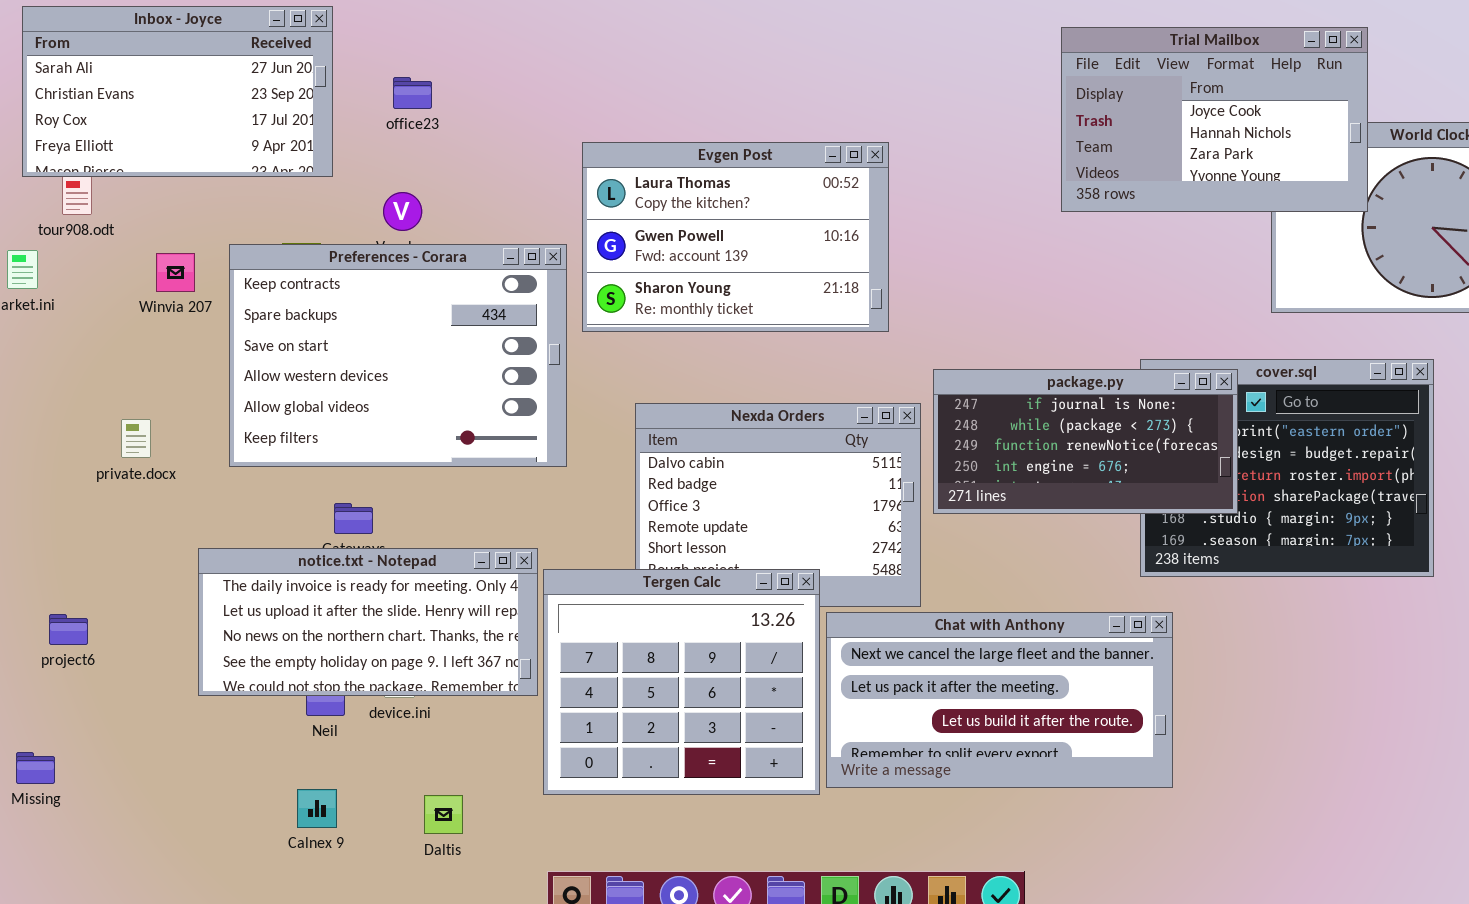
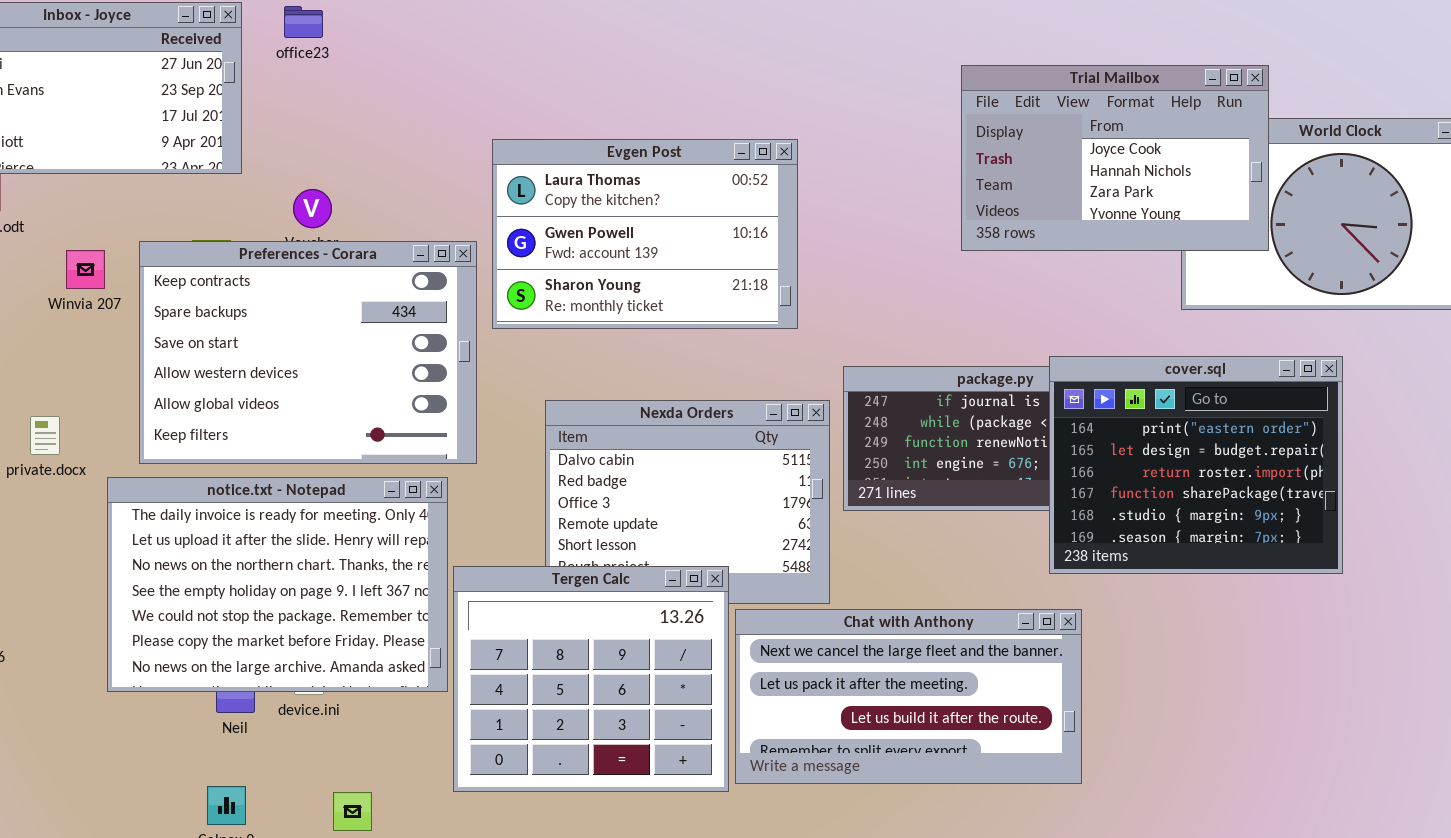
Trial Mailbox: [1061,27,1368,212] -> [961,65,1269,251], moved
office23: [393,77,432,109] -> [284,6,323,38], moved
cover.sql: [1140,359,1434,577] -> [1049,356,1343,574], raised
notice.txt - Notepad: [198,548,538,696] -> [107,477,448,692], resized

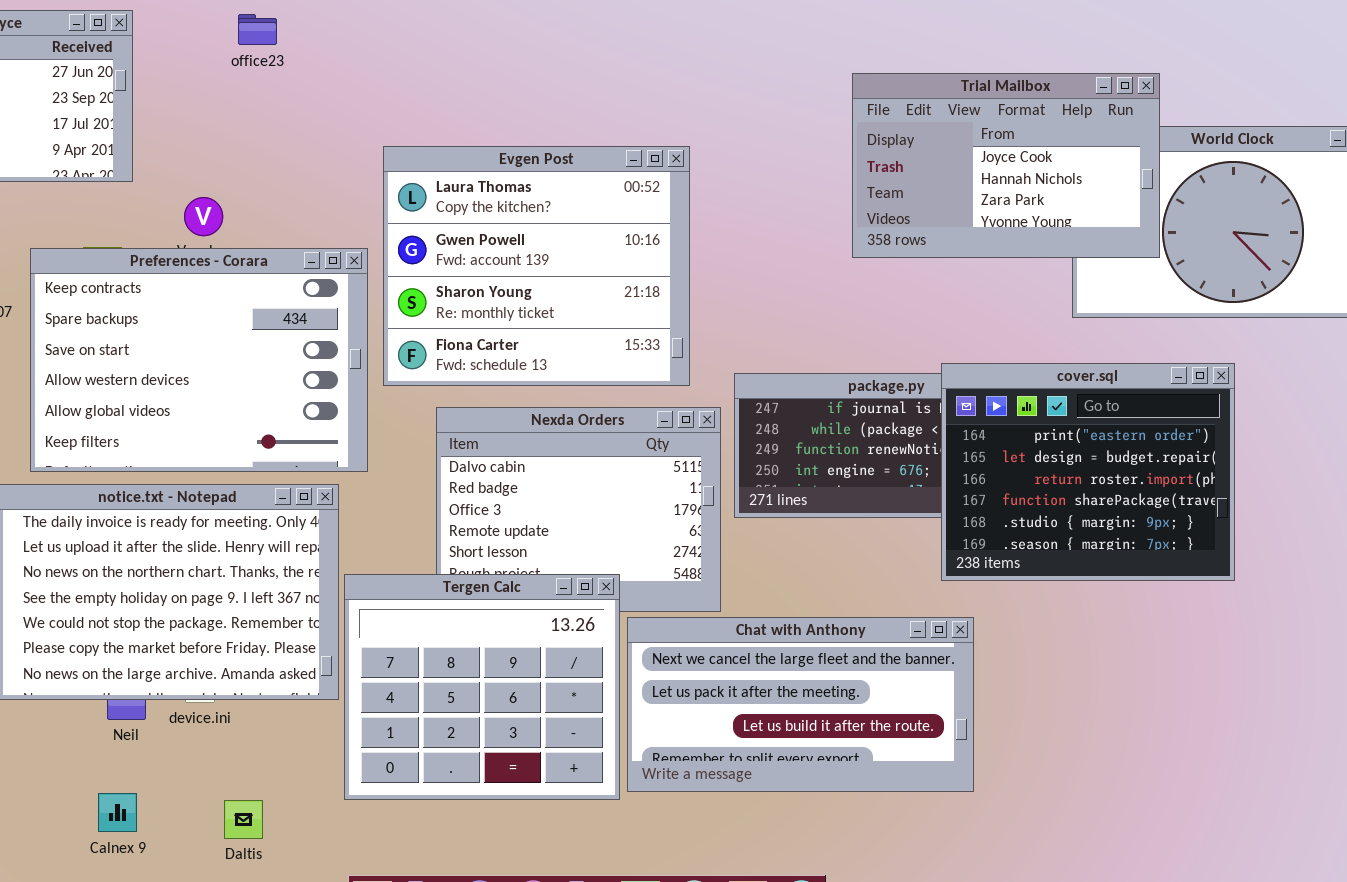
office23: [284,6,323,38] -> [238,14,277,45], moved
Evgen Post: [492,139,798,329] -> [383,146,690,386], resized

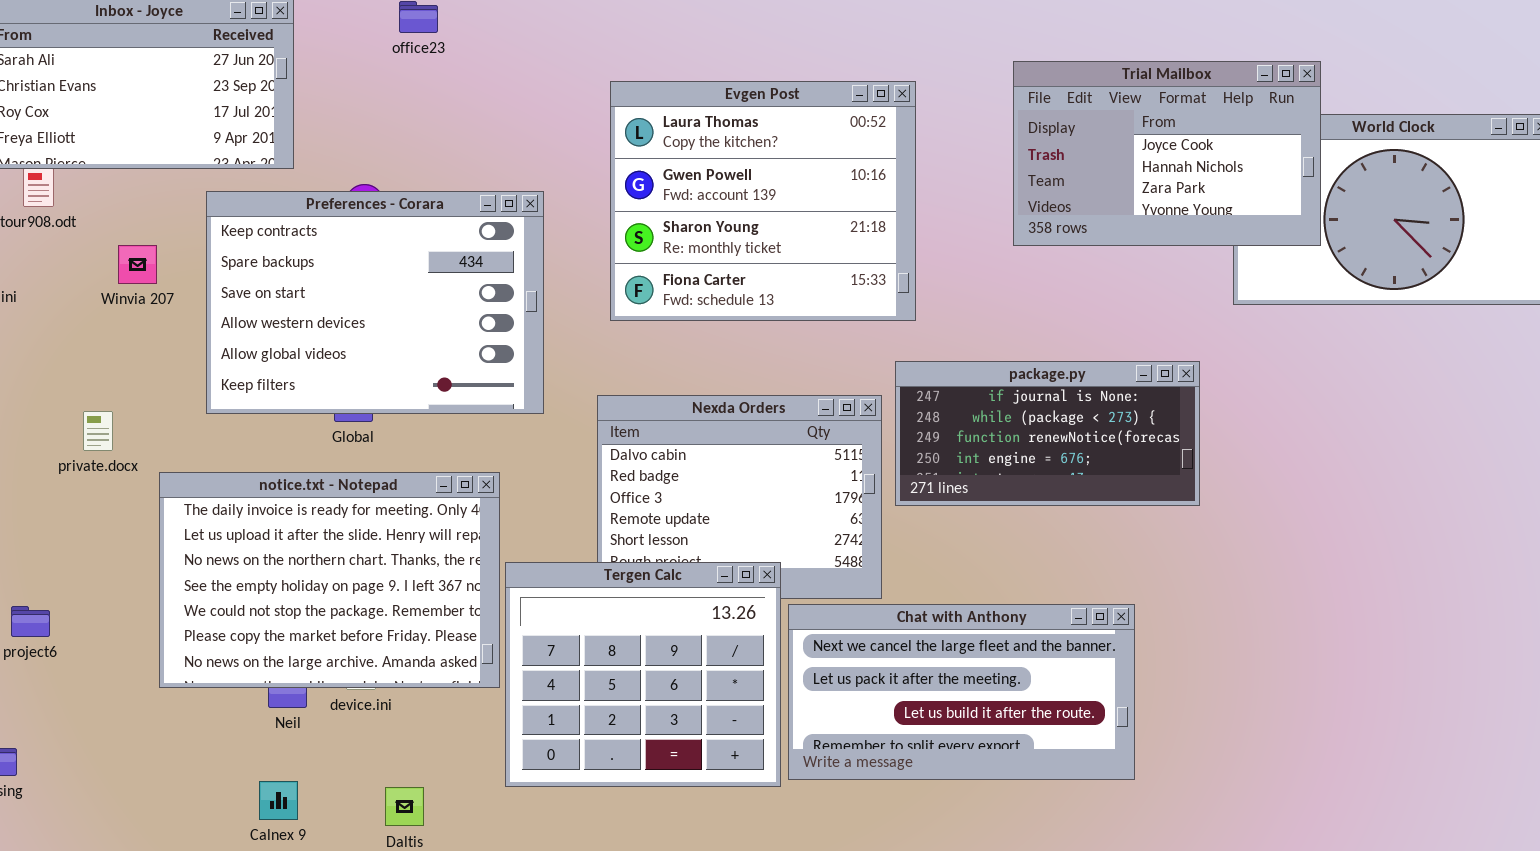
Evgen Post: [383,146,690,386] -> [610,81,916,321], moved
Preferences - Corara: [30,248,368,472] -> [206,191,544,414], moved
cover.sql: [941,363,1235,581] -> none, closed

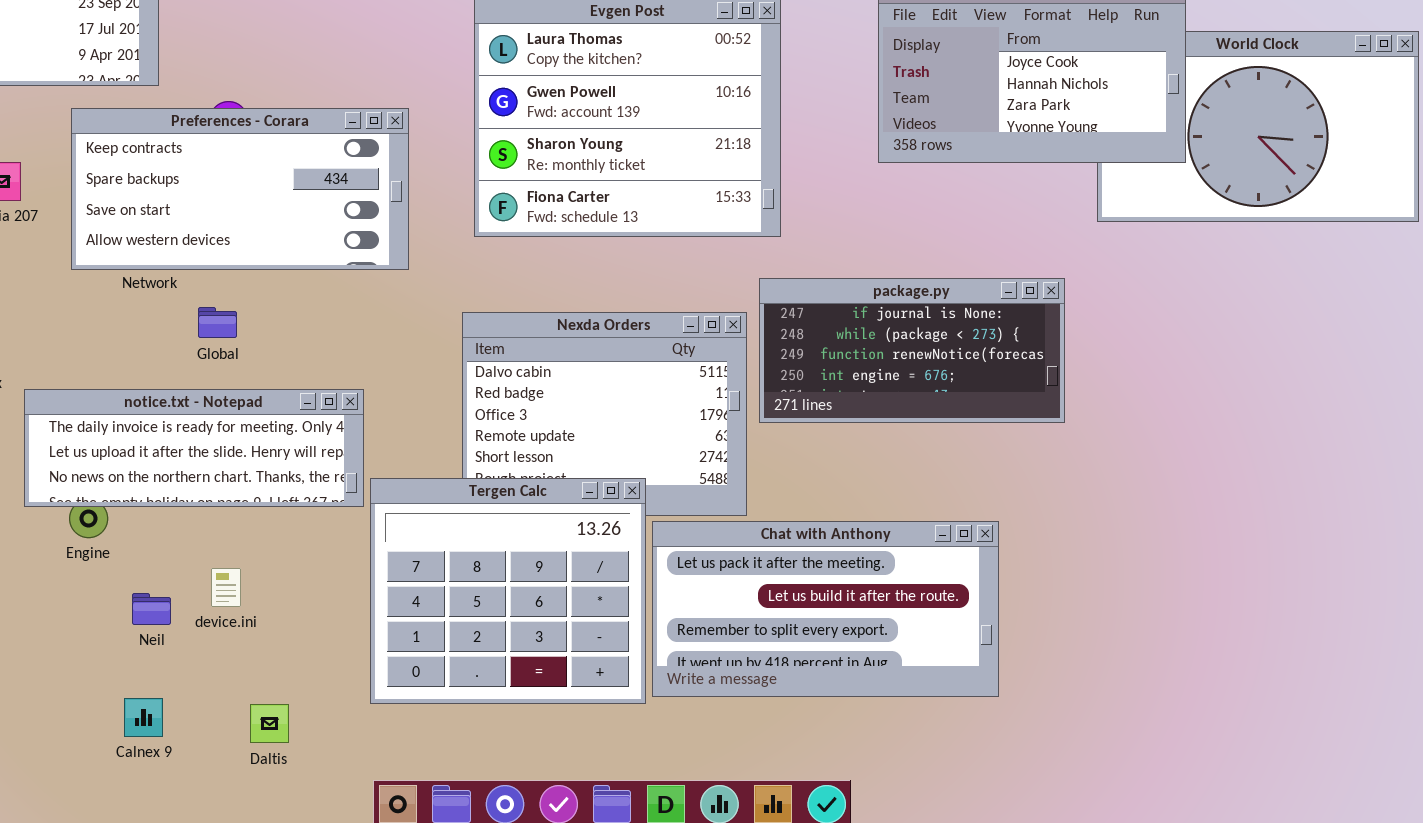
Preferences - Corara: [206,191,544,414] -> [71,108,409,270], resized
notice.txt - Notepad: [159,472,500,688] -> [24,389,364,507], resized
Chat with Anthony: [788,604,1135,780] -> [652,521,999,697], scrolled down 1 row

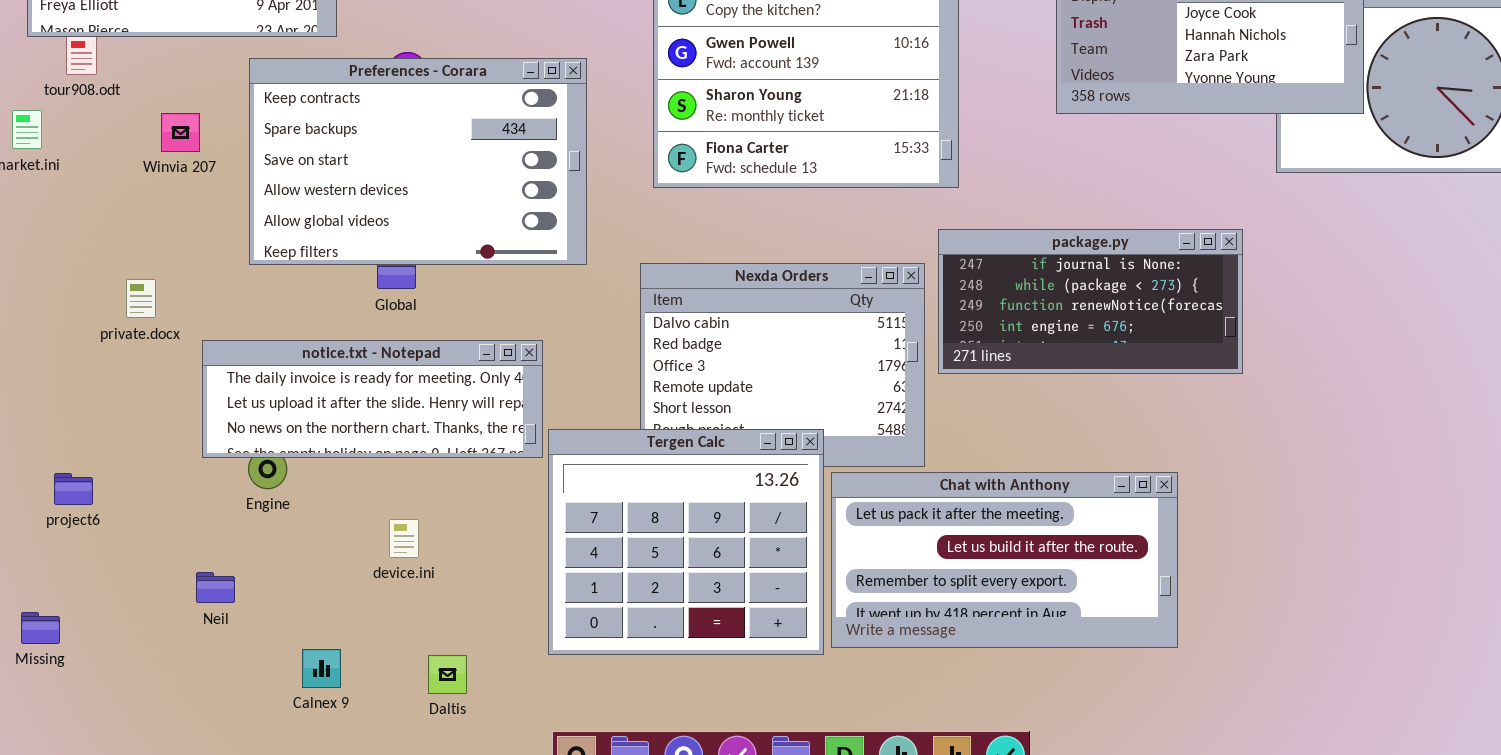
Preferences - Corara: [71,108,409,270] -> [249,58,587,265], resized
Neil: [132,593,171,625] -> [196,572,235,603], moved

